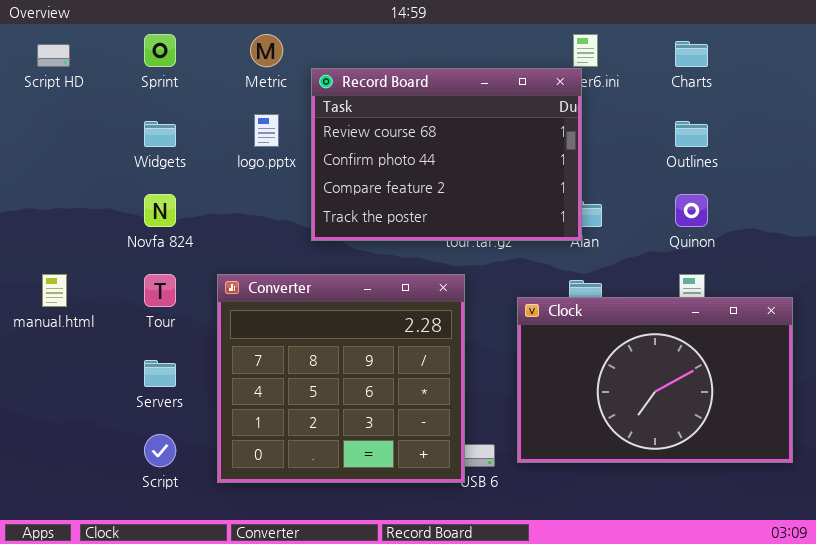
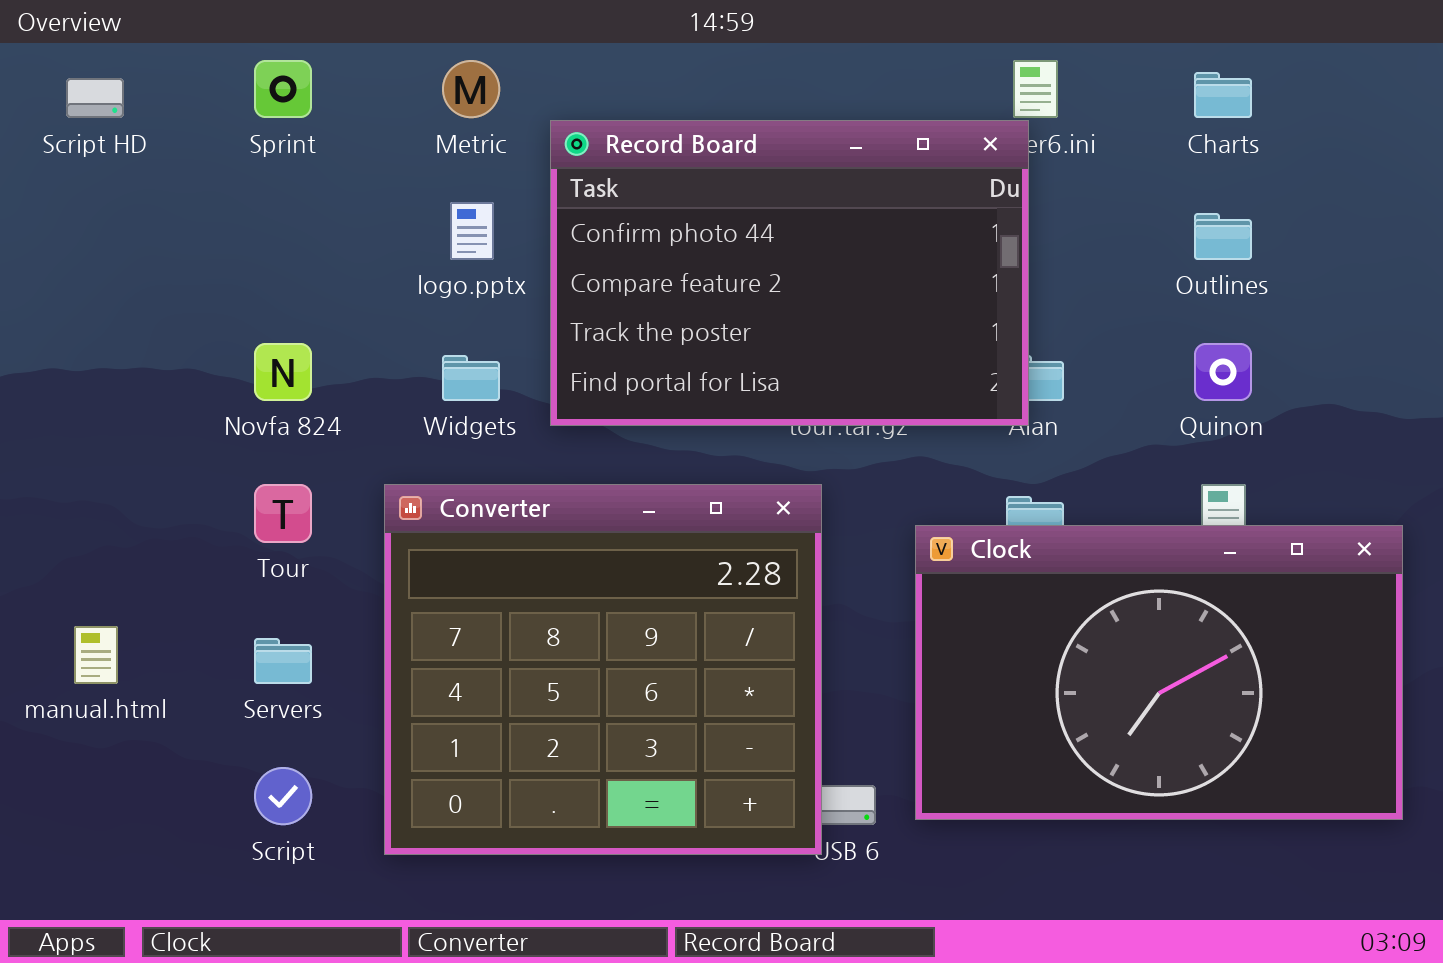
Record Board: [311,68,582,241] -> [550,120,1029,426], scrolled down 1 row
Widgets: [144,121,176,147] -> [442,355,500,401], moved
manual.html: [42,274,67,307] -> [74,626,118,684], moved

